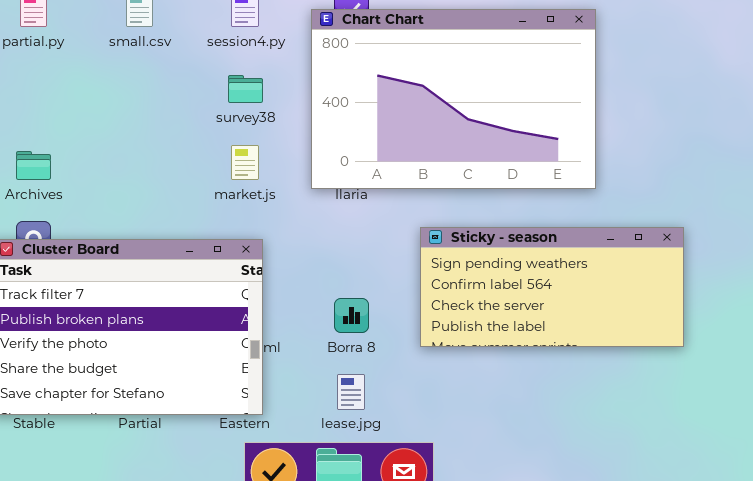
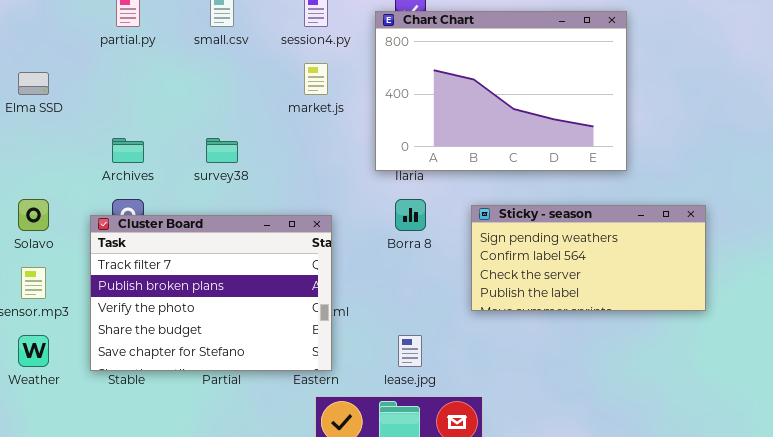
survey38: [228,75,263,103] -> [206,138,238,163], moved
market.js: [231,145,259,180] -> [304,63,328,95], moved
Borra 8: [334,298,369,333] -> [395,199,426,231], moved

